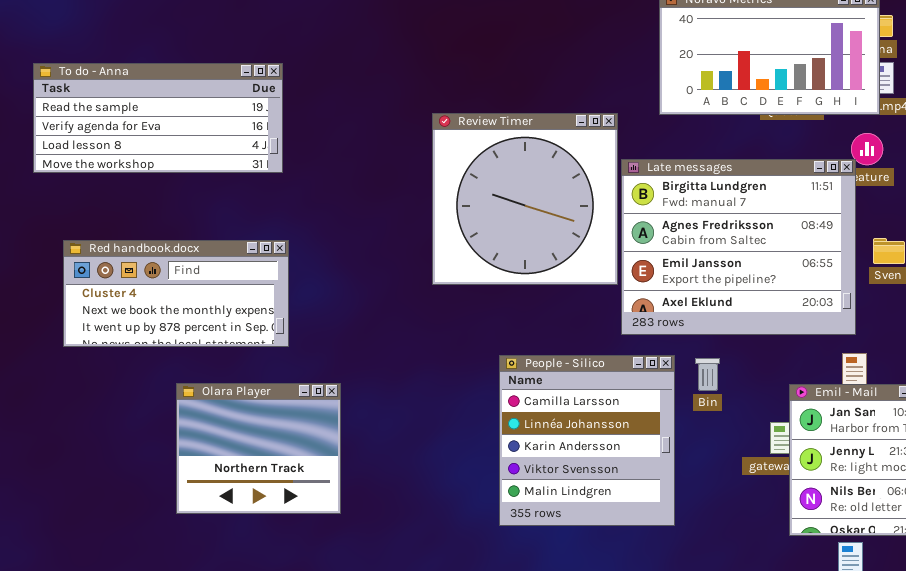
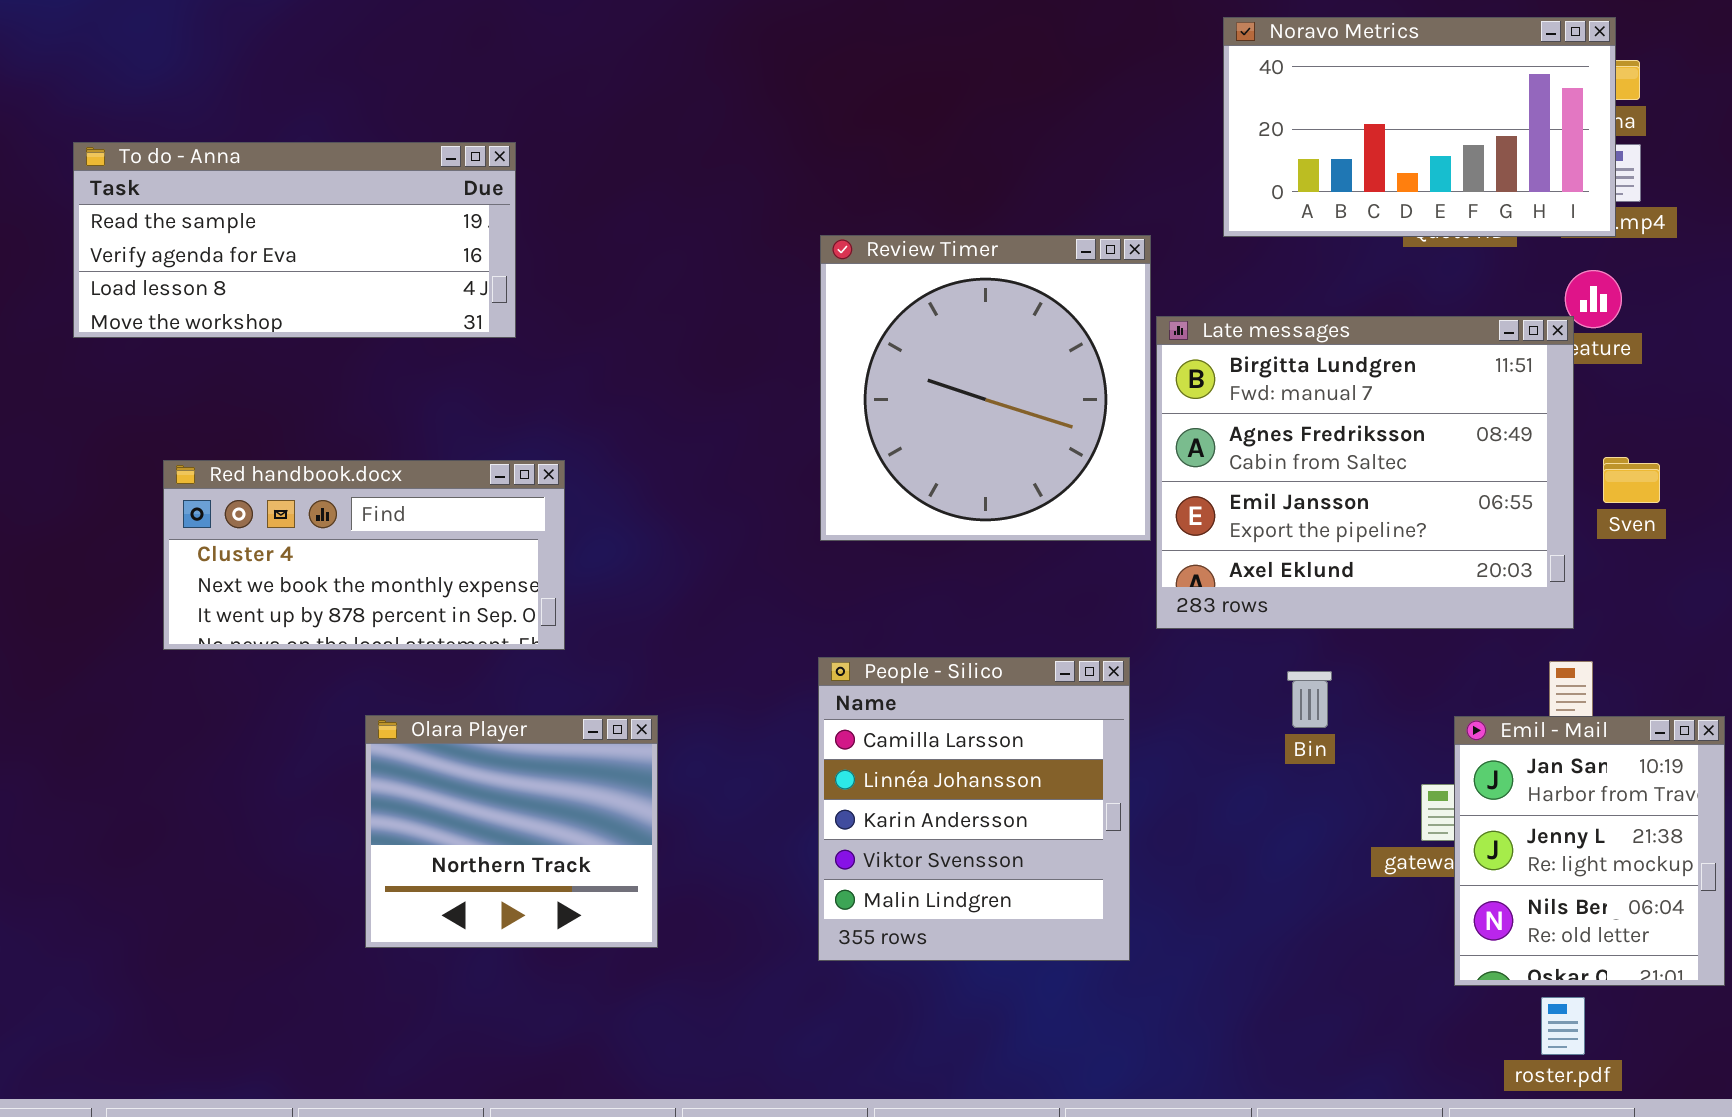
To do - Anna: [33,63,283,173] -> [73,142,516,338], moved
People - Silico: [499,355,675,526] -> [818,657,1130,961], moved

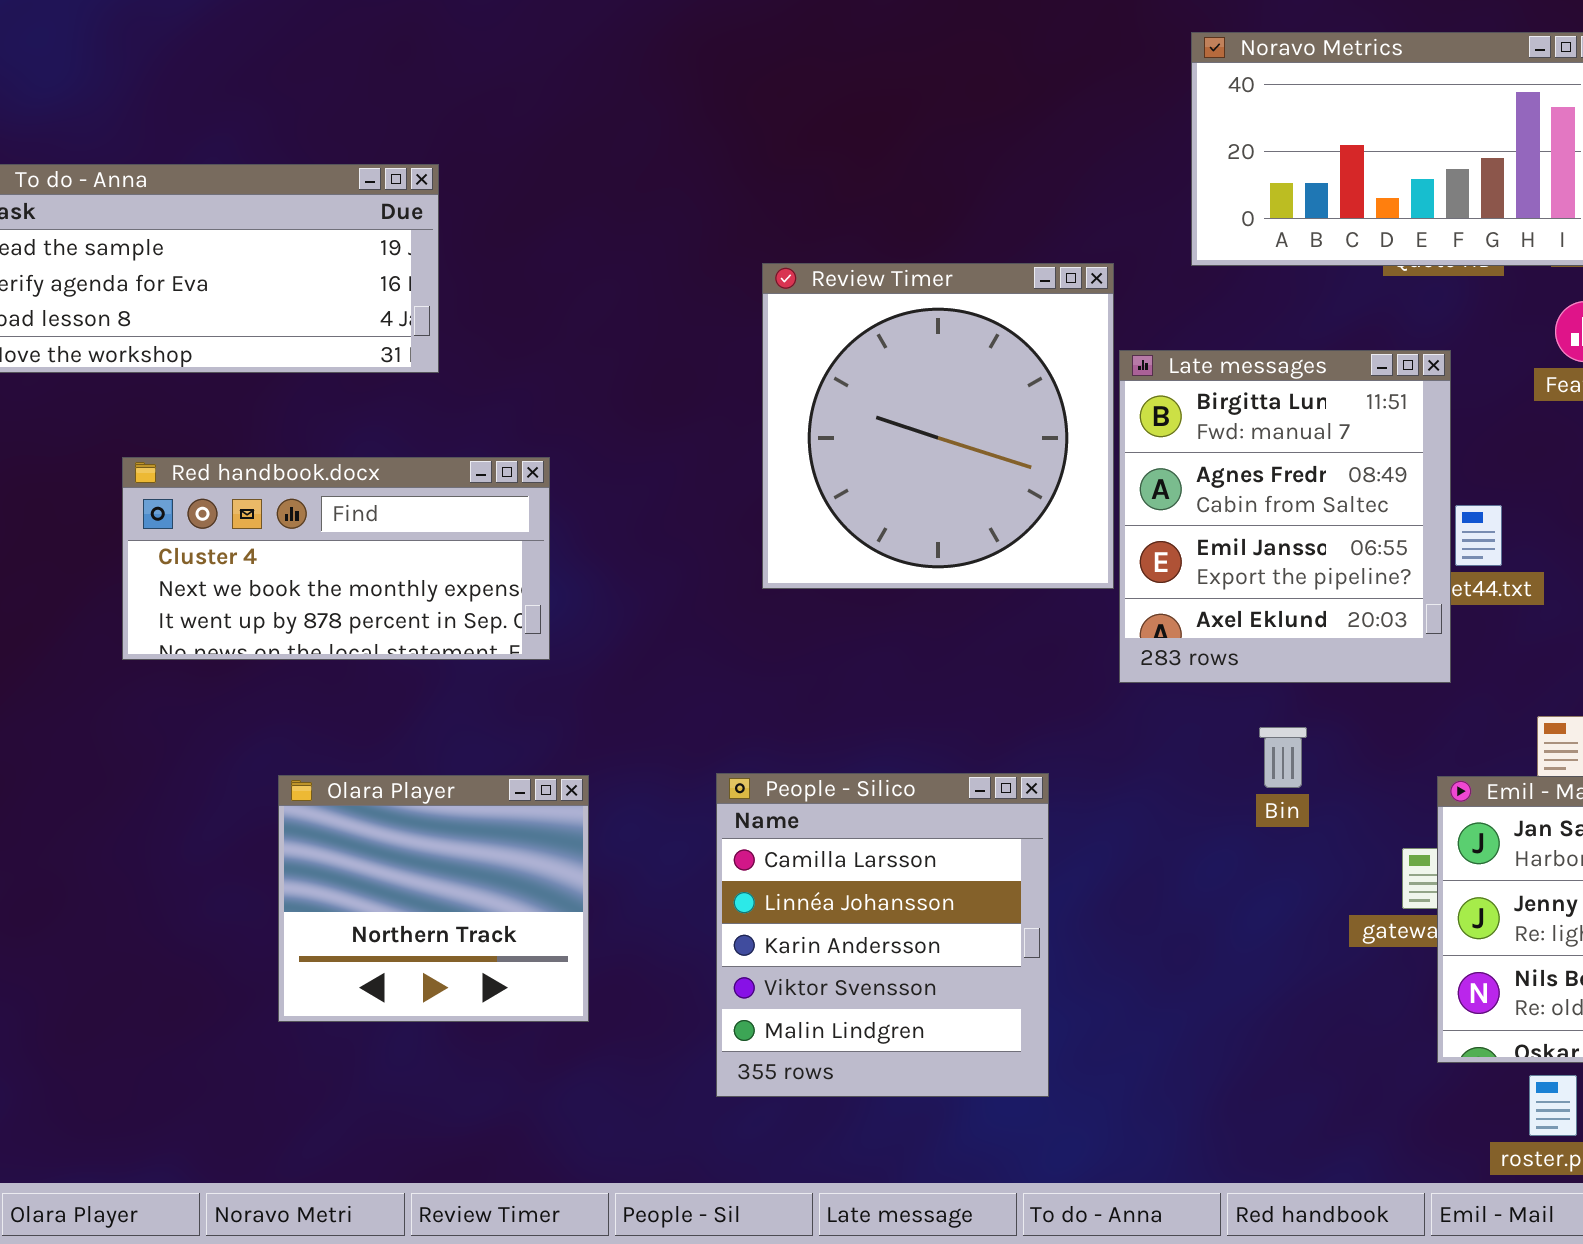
Late messages: [1156,316,1574,629] -> [1119,350,1451,683], resized
Red handbook.docx: [163,460,565,650] -> [122,457,550,660], moved
People - Silico: [818,657,1130,961] -> [716,773,1049,1097], moved

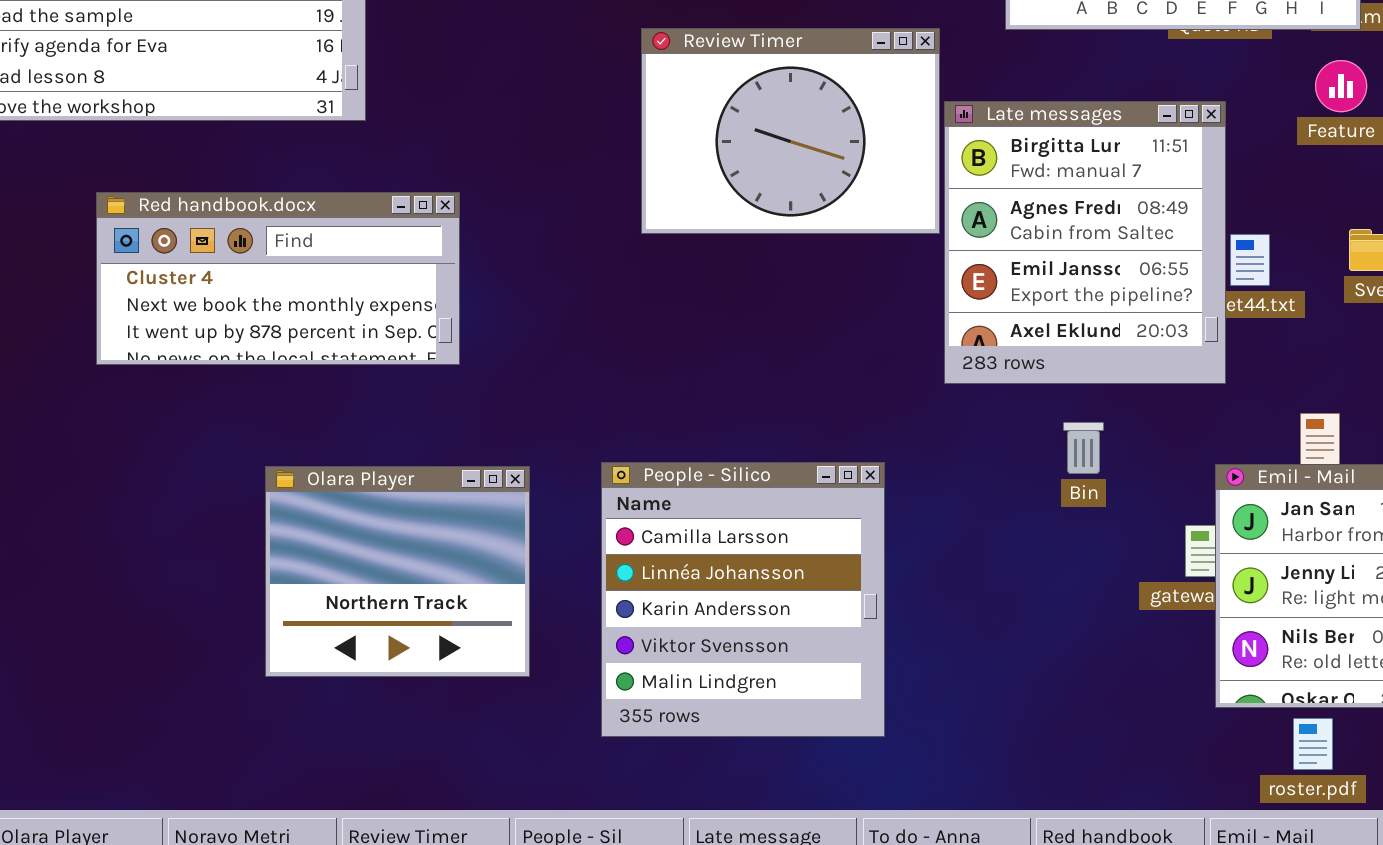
Review Timer: [762,263,1114,589] -> [641,28,940,234], resized
Olara Player: [278,775,589,1022] -> [265,466,530,677], moved

